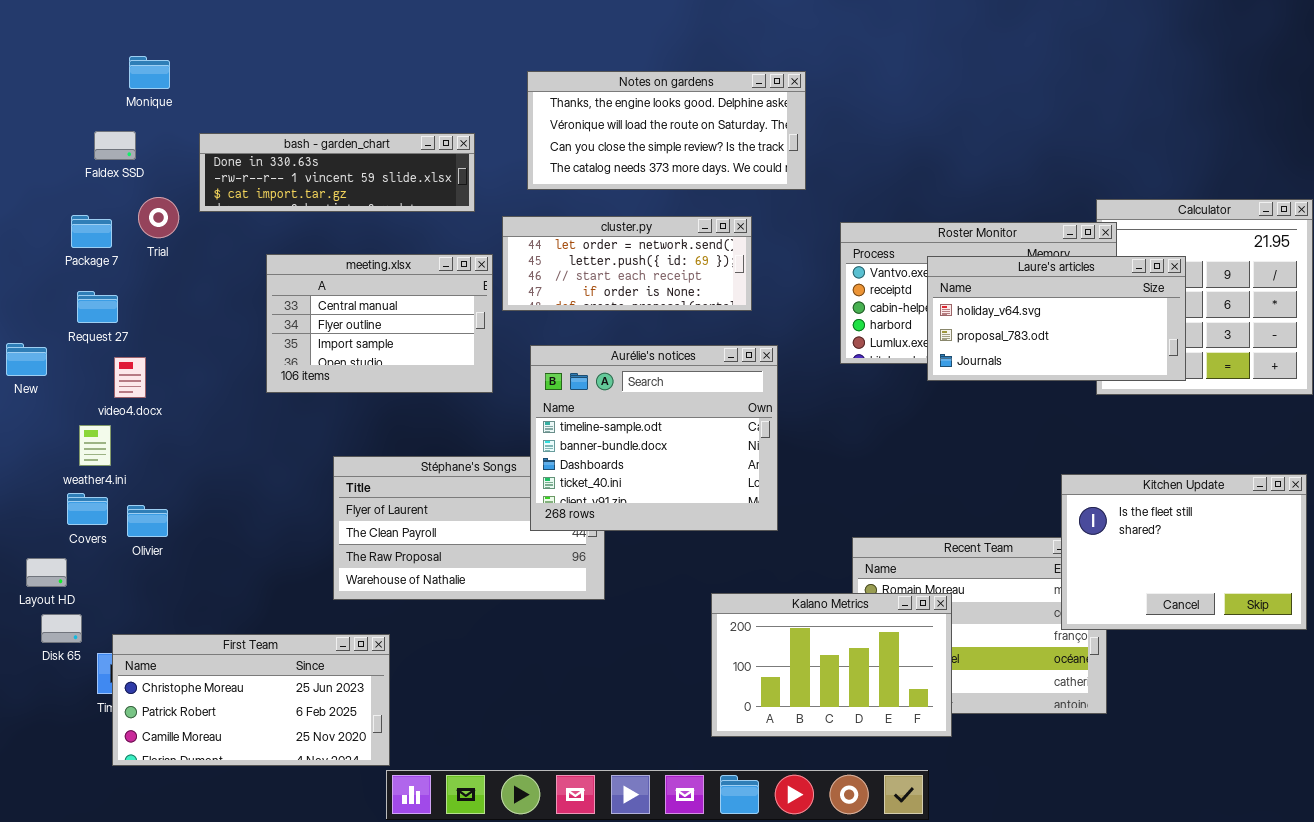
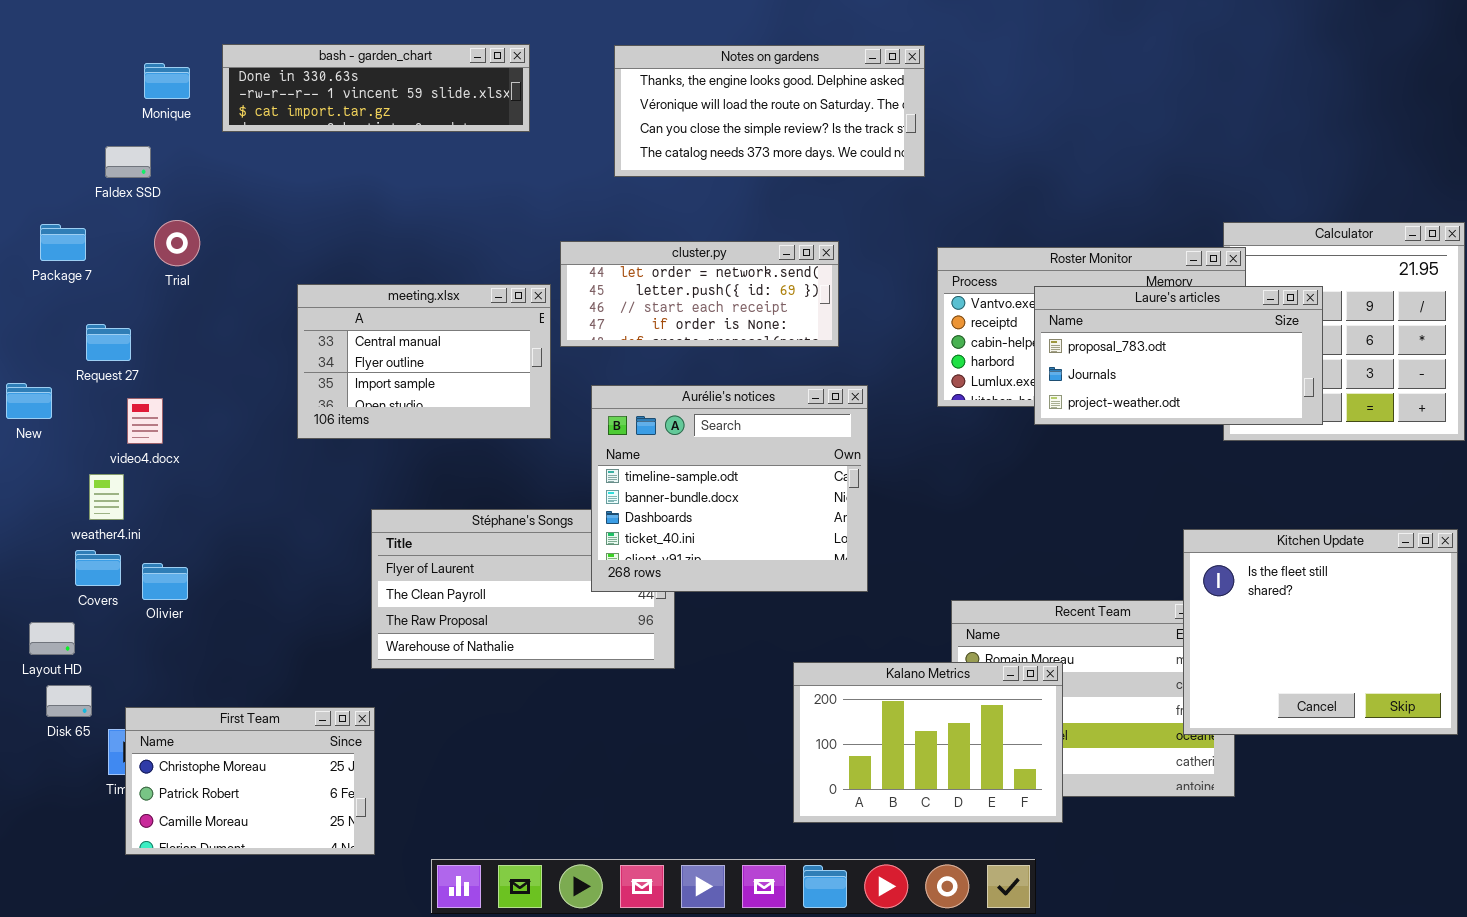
Notes on gardens: [527,71,806,190] -> [614,45,925,177], moved
bash - garden_chart: [199,133,475,212] -> [222,44,530,132], moved
Package 7: [71,215,112,248] -> [40,224,86,261], moved
Laure's articles: [927,256,1186,381] -> [1034,286,1323,425], scrolled down 1 row
Kitchen Update: [1061,474,1307,630] -> [1183,529,1458,735], resized
First Team: [112,634,390,766] -> [125,707,375,855], resized

